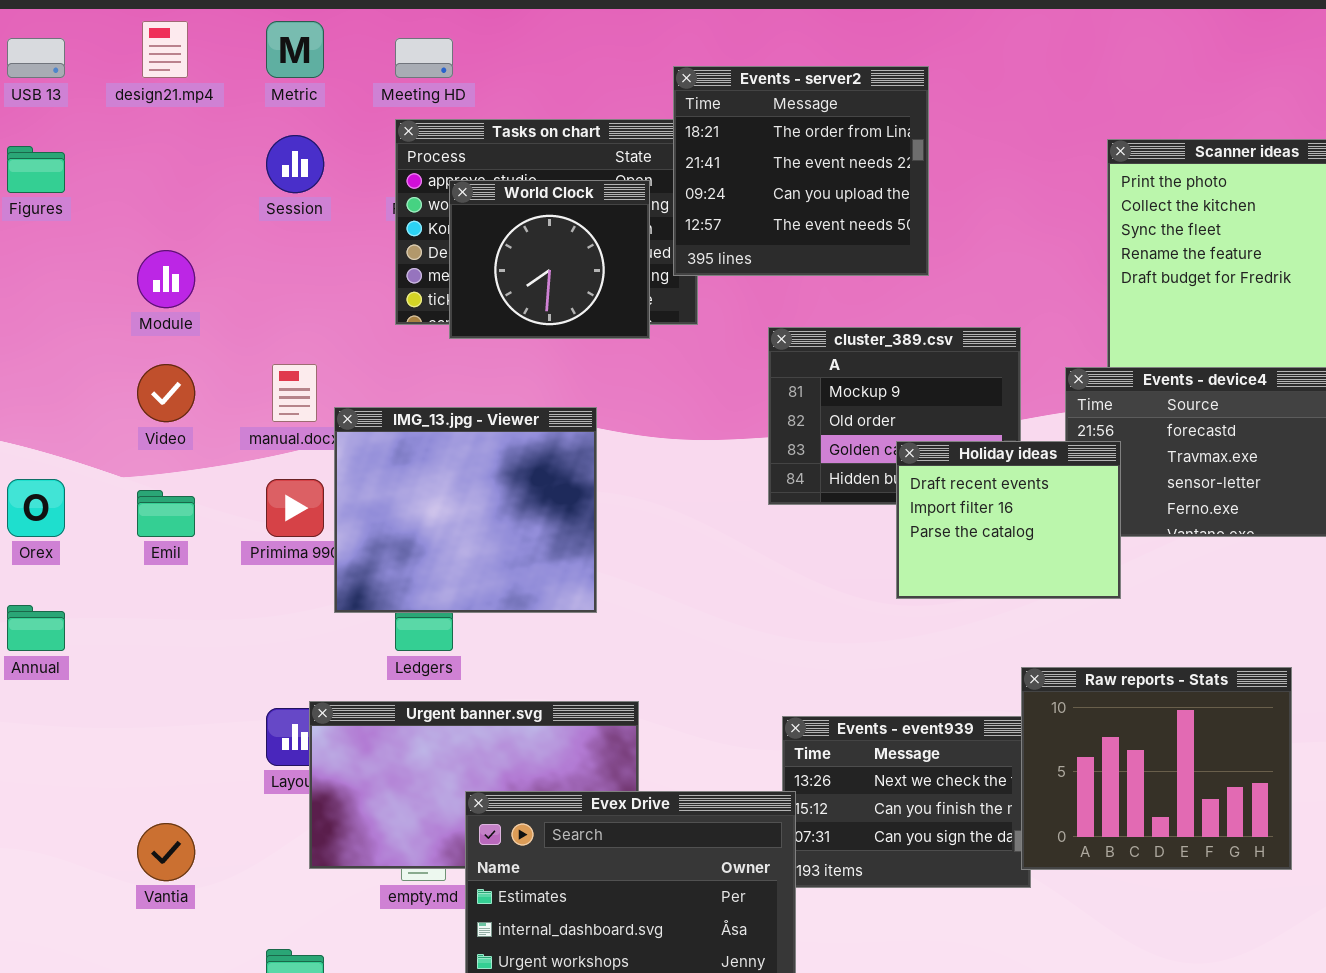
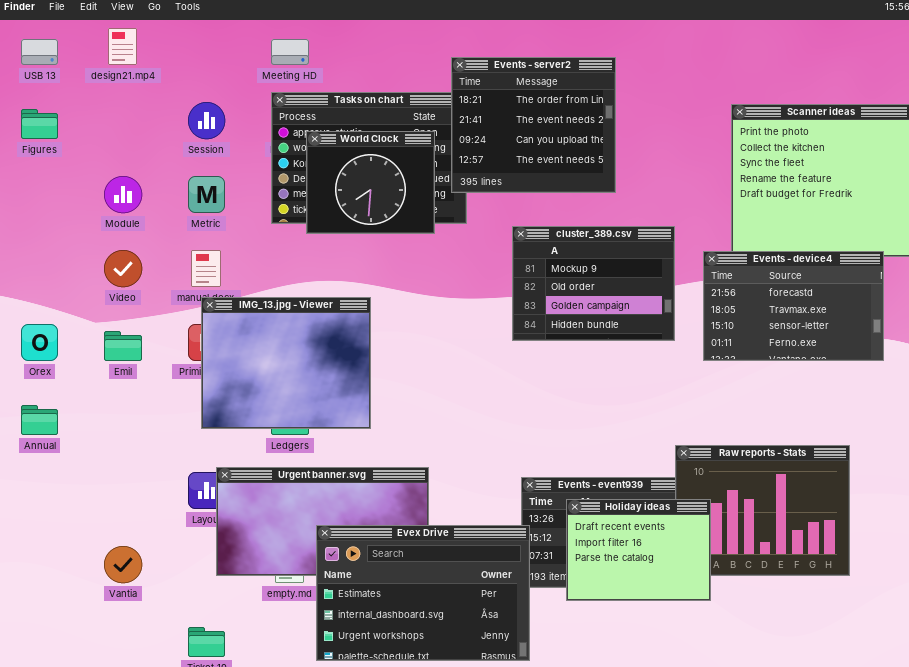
Metric: [266,21,324,78] -> [188,176,225,213], moved
IMG_13.jpg - Viewer: [334,407,597,613] -> [201,297,371,429], moved
Holiday ideas: [896,441,1121,599] -> [566,499,711,601], moved

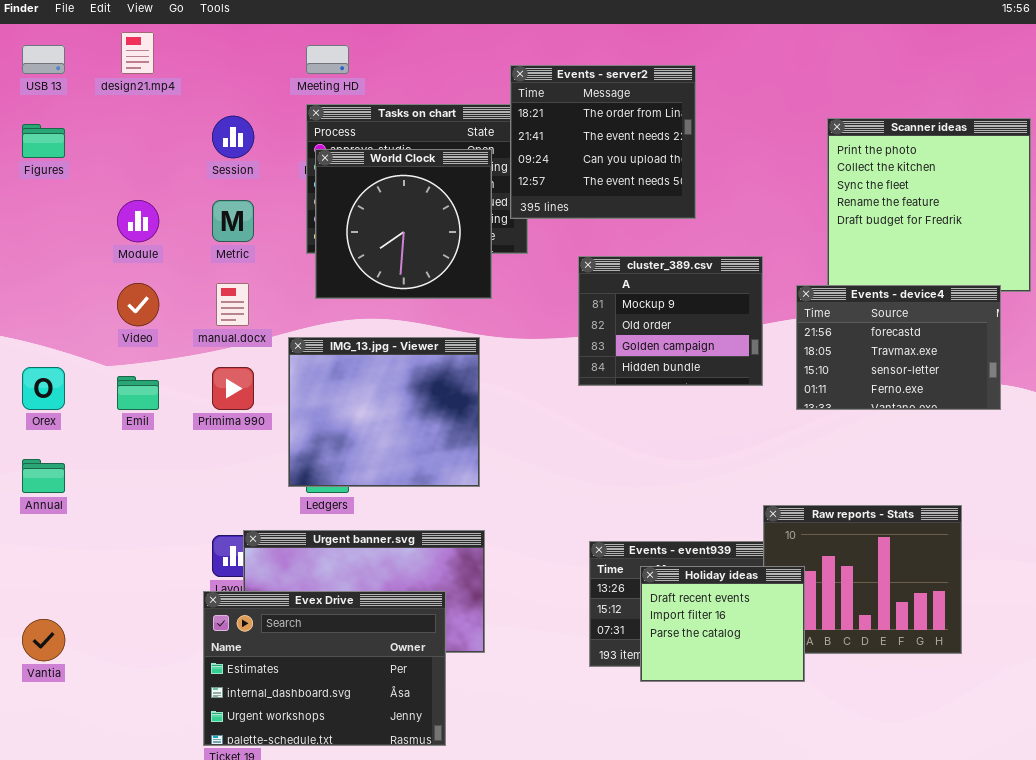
World Clock: [306,131,435,234] -> [315,149,492,299], resized
IMG_13.jpg - Viewer: [201,297,371,429] -> [288,337,480,487], moved
Evex Drive: [316,525,530,661] -> [203,591,446,746], moved
Vantia: [104,546,142,583] -> [22,619,65,661], moved

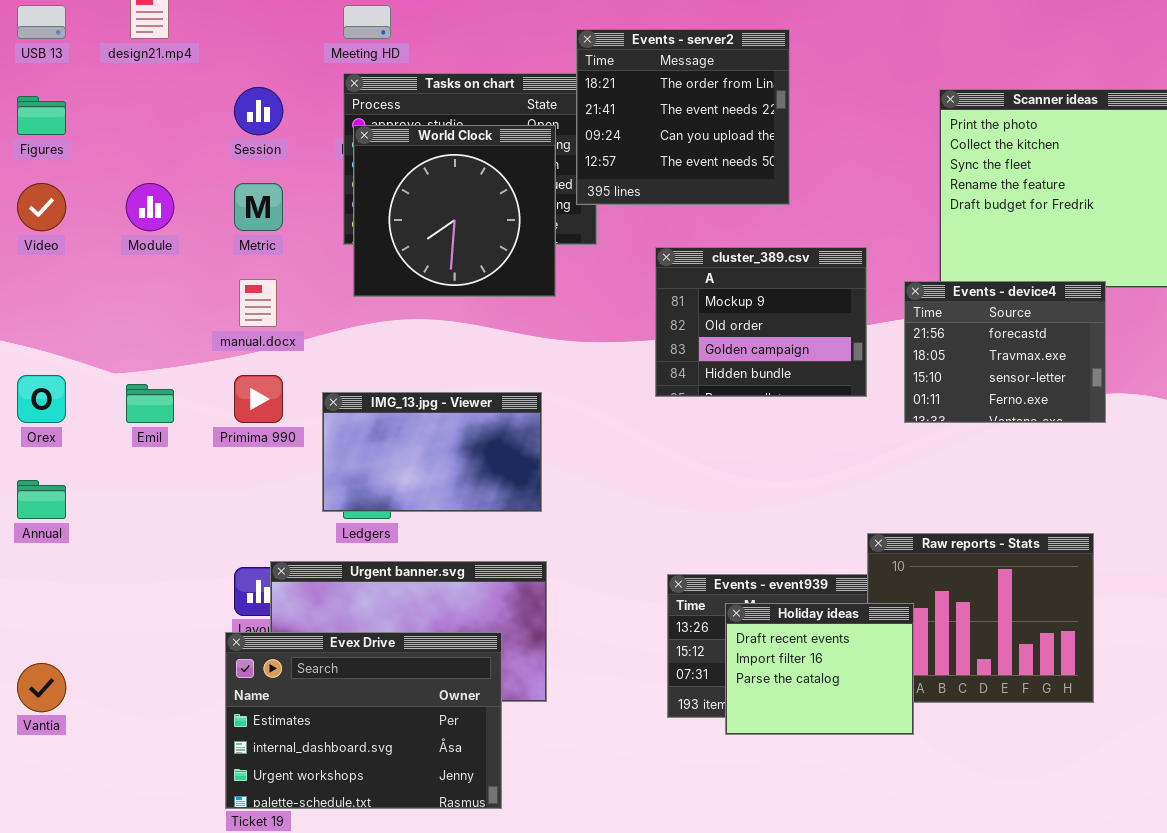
Video: [117,283,159,326] -> [17,183,66,231], moved
Events - device4: [796,285,1001,410] -> [904,281,1106,423], resized
IMG_13.jpg - Viewer: [288,337,480,487] -> [322,392,542,512], resized

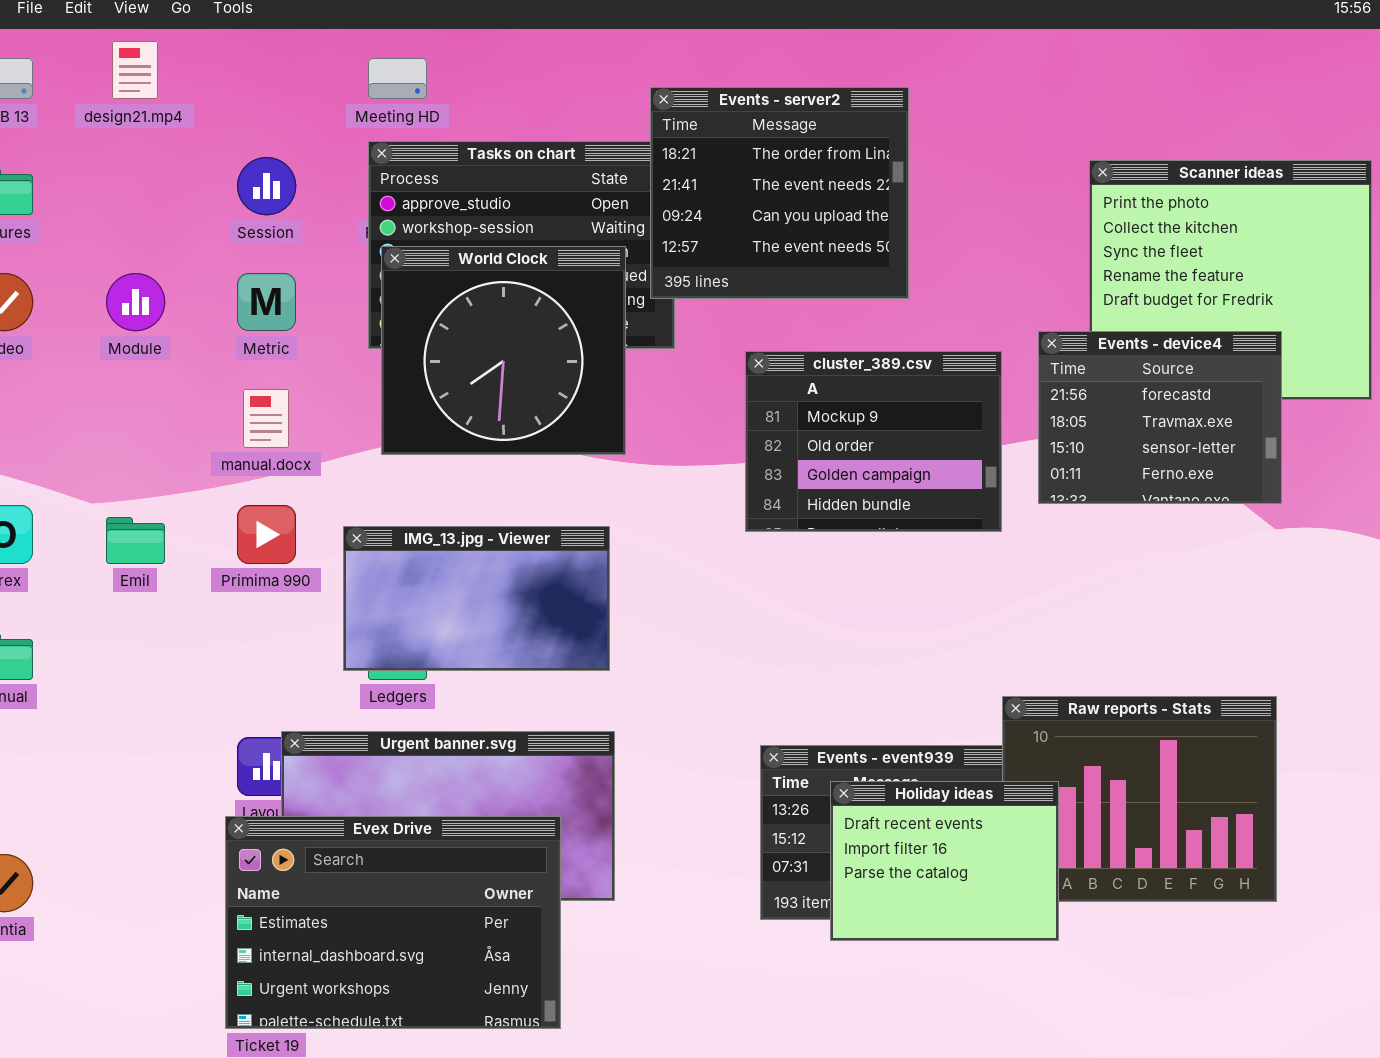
World Clock: [353,125,556,297] -> [381,246,626,455], moved
Events - device4: [904,281,1106,423] -> [1038,331,1282,504], moved

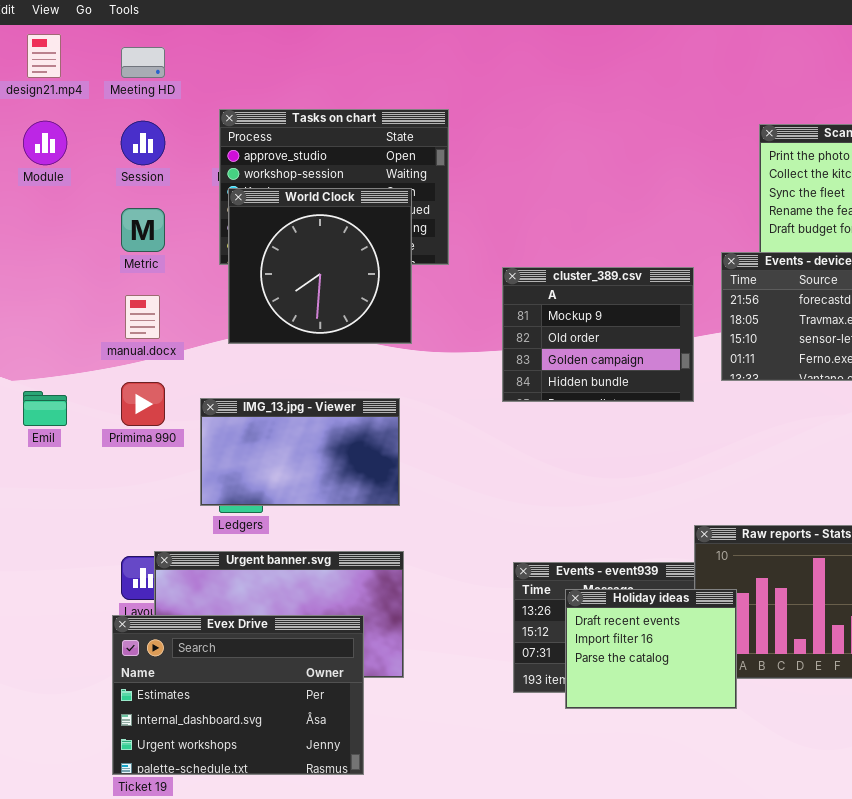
Meeting HD: [368,58,427,99] -> [121,47,165,78], moved
Events - server2: [650,87,909,299] -> none, closed
Module: [106,273,165,331] -> [23,121,67,165], moved

